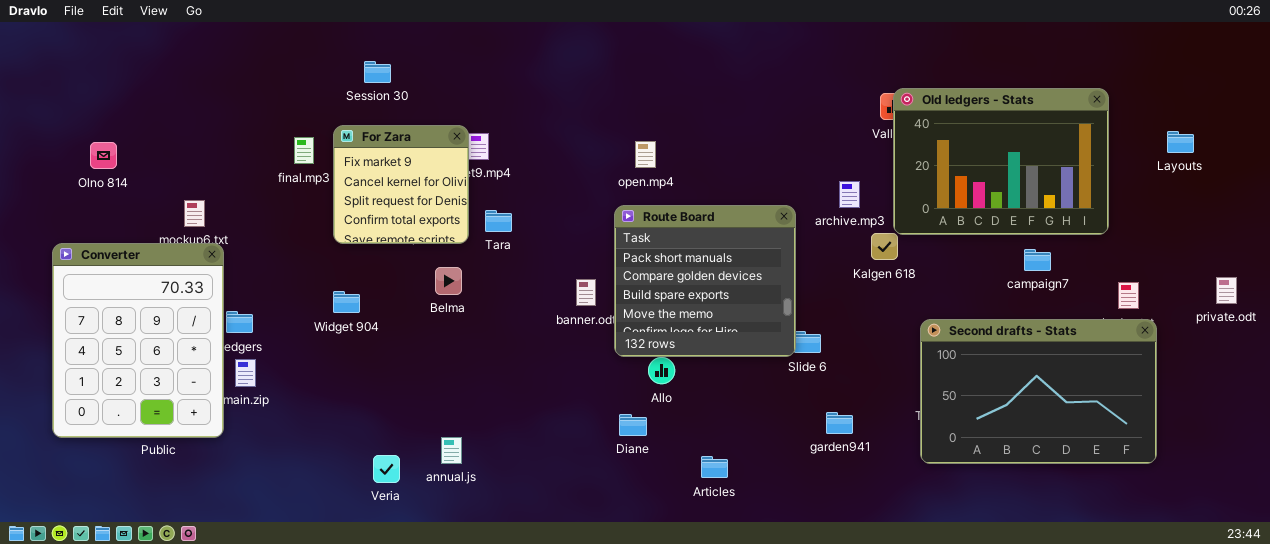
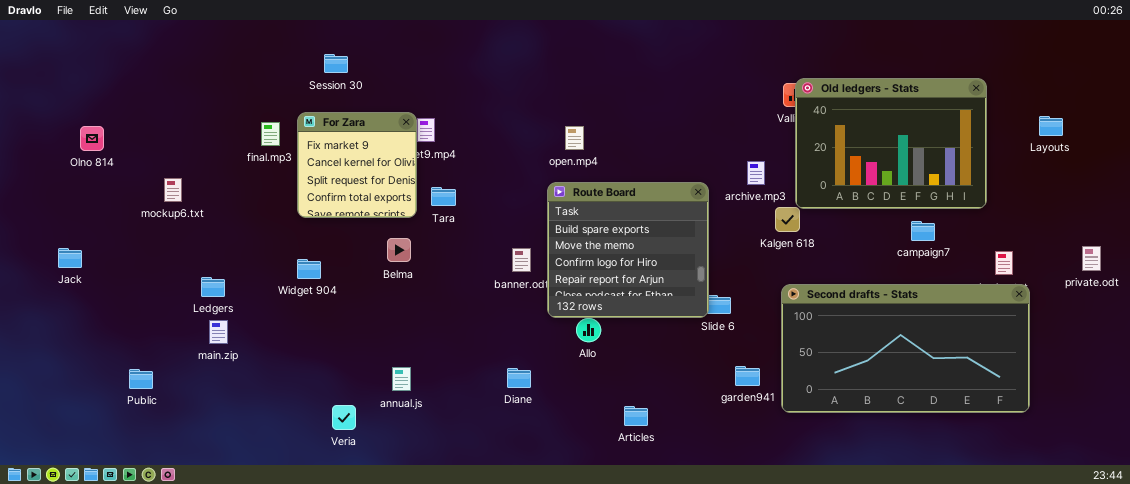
Route Board: [614,205,796,357] -> [547,182,709,318], scrolled down 2 rows
Converter: [52,243,224,438] -> none, closed
Second drafts - Stats: [920,319,1157,464] -> [781,284,1030,413], resized
Diane: [619,414,647,436] -> [507,368,531,388], moved
annual.js: [441,437,462,464] -> [392,367,411,391], moved

